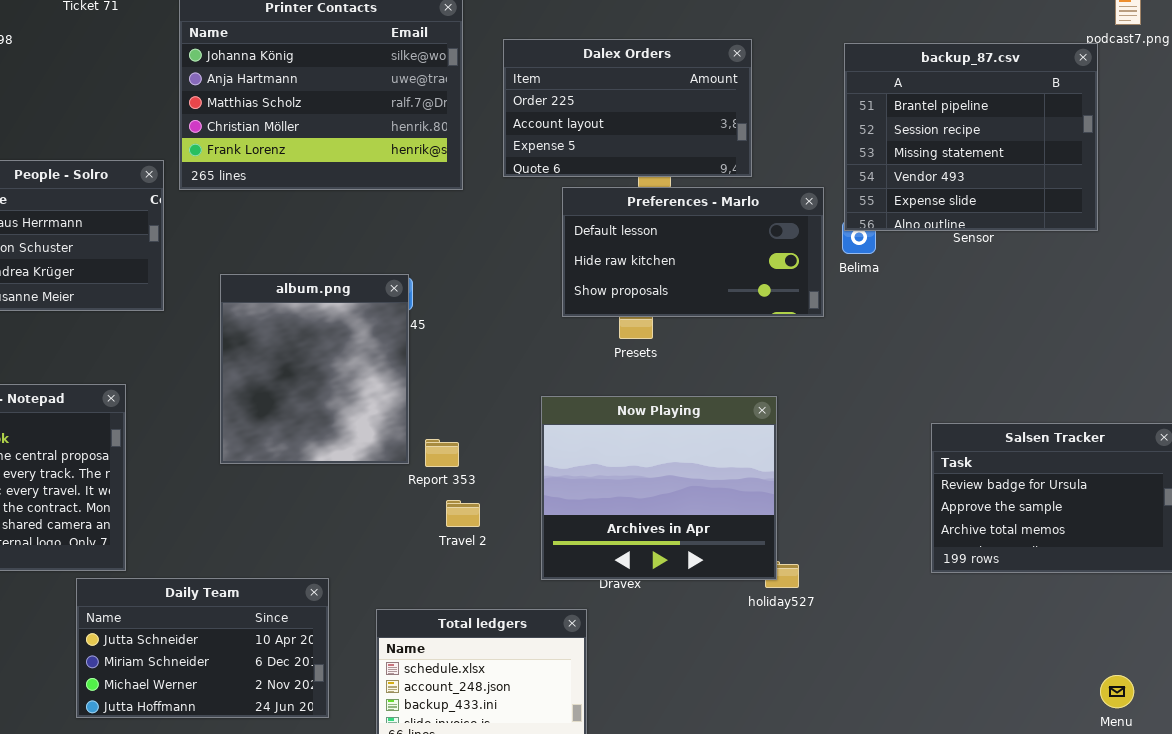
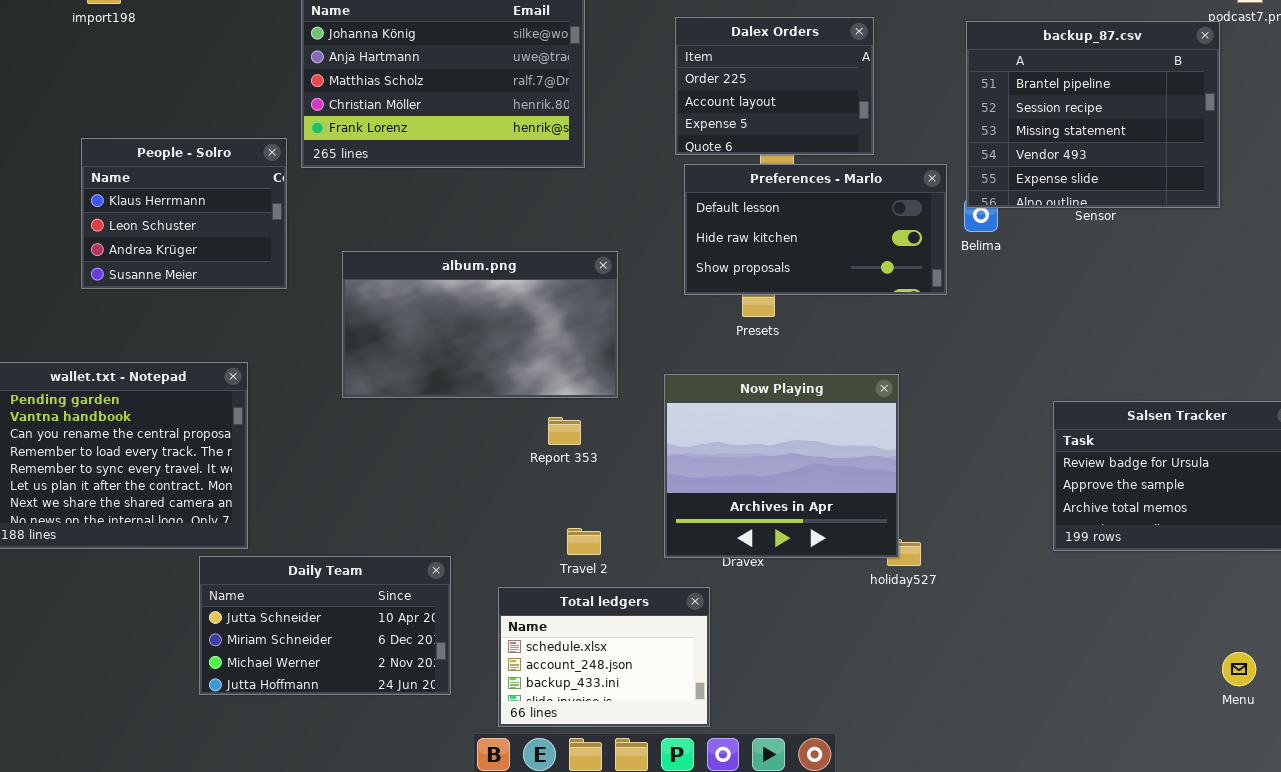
Dalex Orders: [503,39,752,177] -> [675,17,874,155], resized
album.png: [220,274,409,464] -> [342,251,618,398], resized
Travel 2: [446,500,480,527] -> [567,528,601,555], moved

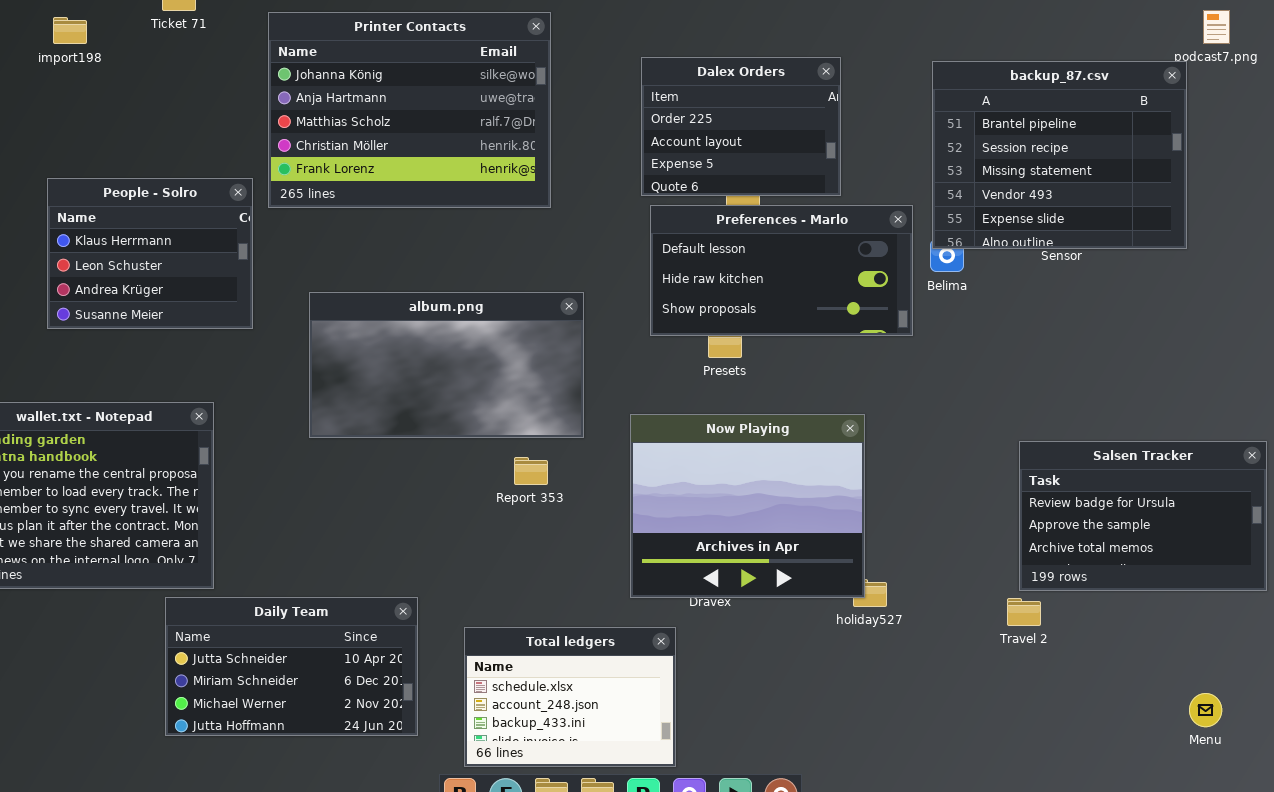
Travel 2: [567,528,601,555] -> [1007,598,1041,626], moved

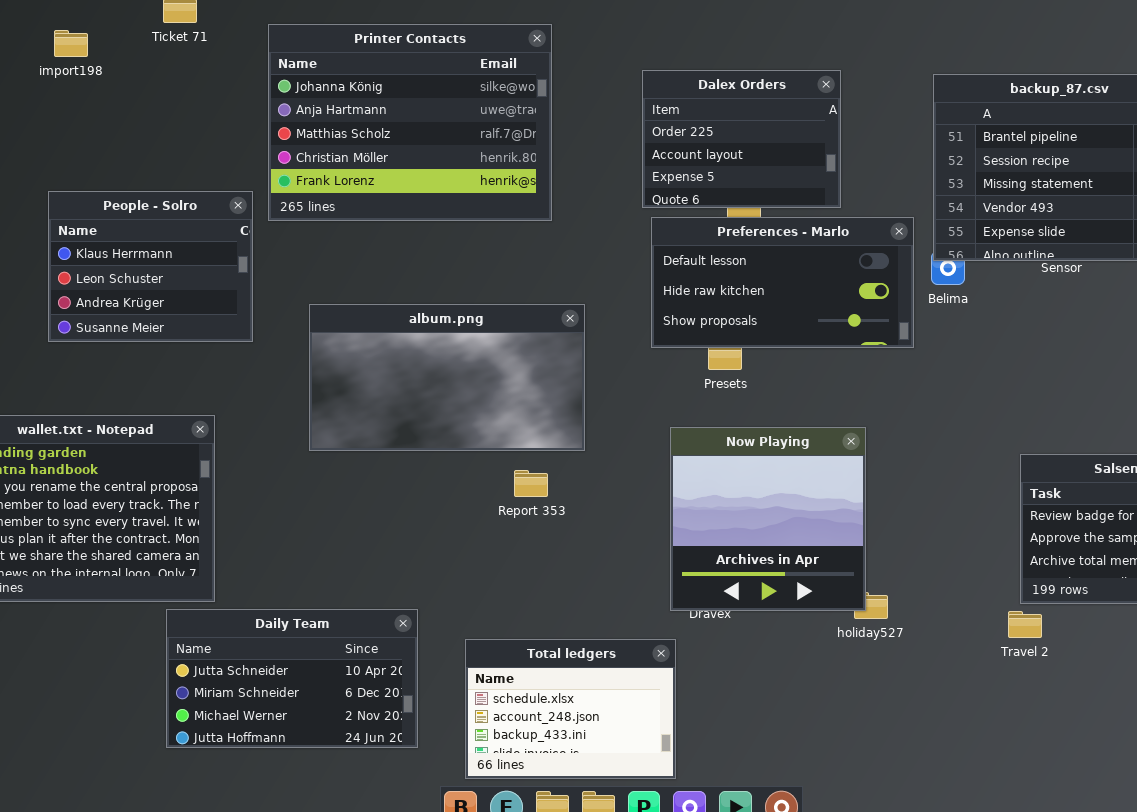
Now Playing: [630,414,865,598] -> [670,427,866,611], resized

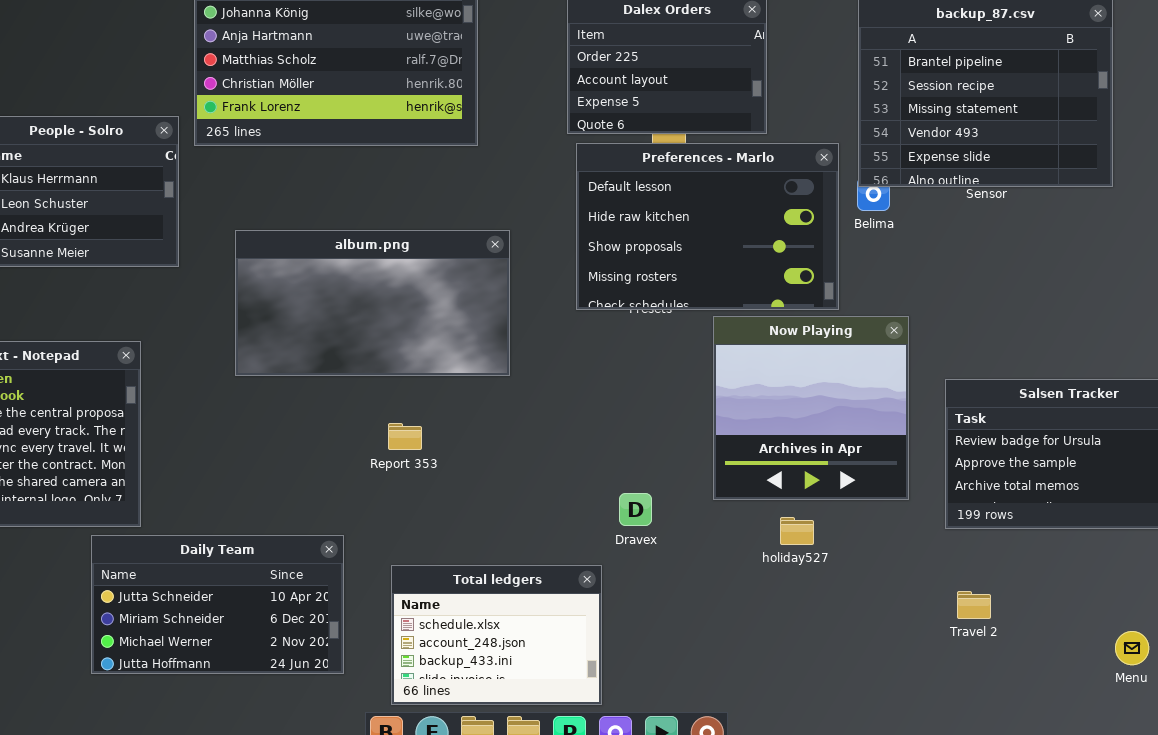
Preferences - Marlo: [651,217,914,348] -> [576,143,839,310], resized
Now Playing: [670,427,866,611] -> [713,316,909,500], moved
Report 353: [514,470,548,497] -> [388,423,422,450], moved
Travel 2: [1008,611,1042,638] -> [957,591,991,619], moved

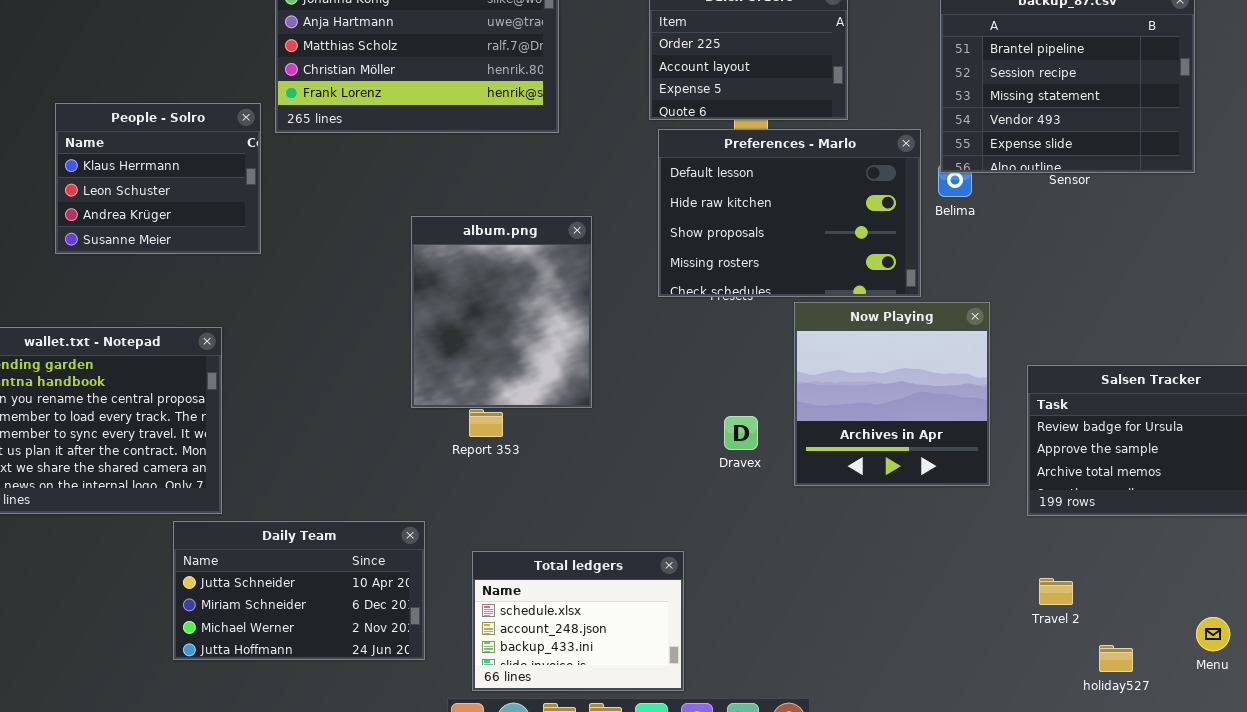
album.png: [235,230,510,376] -> [411,216,592,408], resized
Dravex: [619,493,652,526] -> [724,416,758,450], moved
holiday527: [780,517,814,545] -> [1099,645,1133,672], moved

